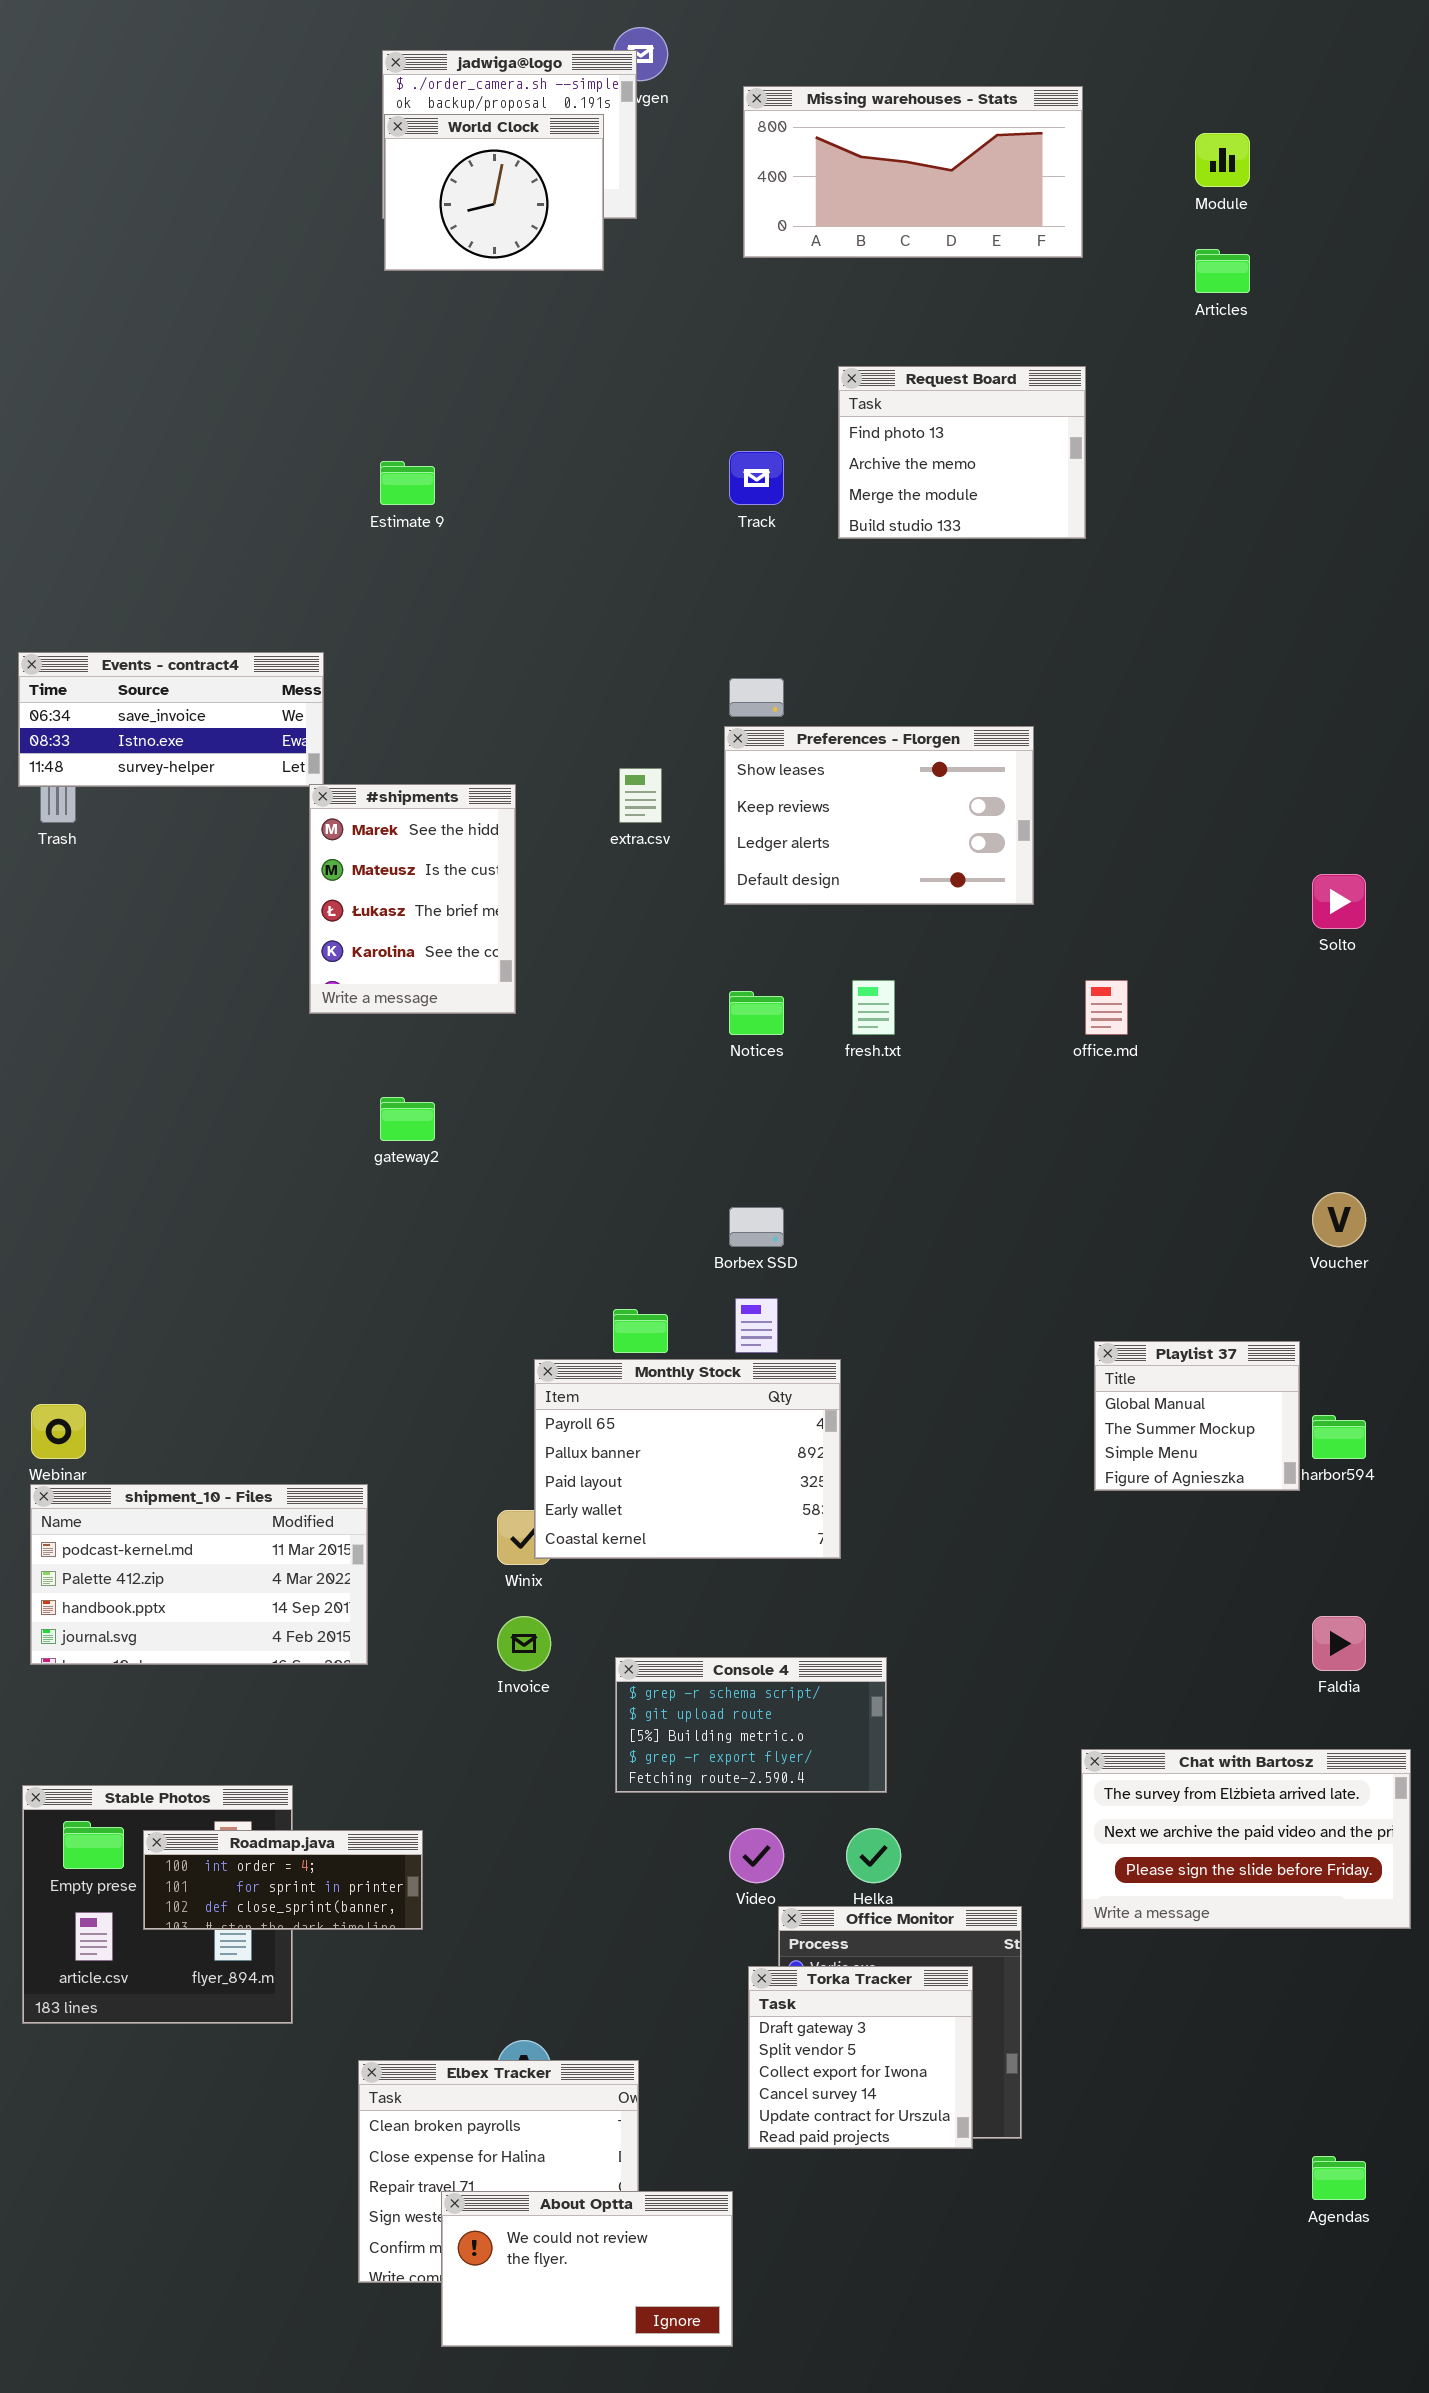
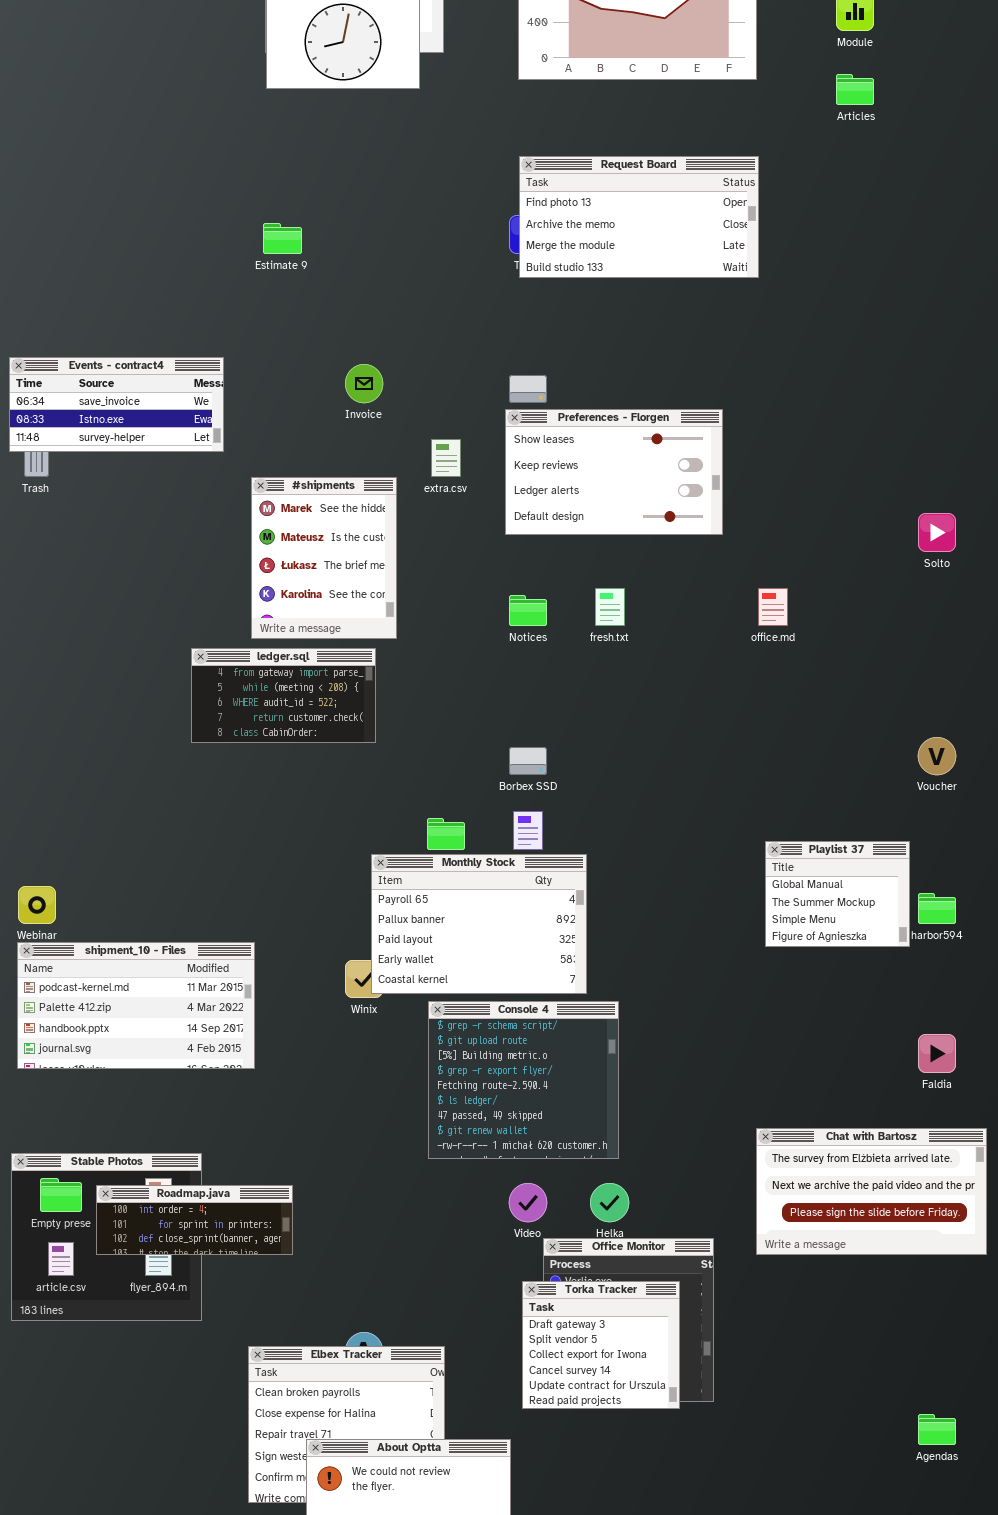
Request Board: [838,366,1086,539] -> [519,156,759,278], resized
#shipments: [309,784,516,1014] -> [251,477,397,639], moved
ledger.sql: none -> [191,648,376,743], opened
Invoice: [497,1616,551,1671] -> [345,364,383,403], moved
Console 4: [615,1657,887,1793] -> [428,1001,619,1159], resized

